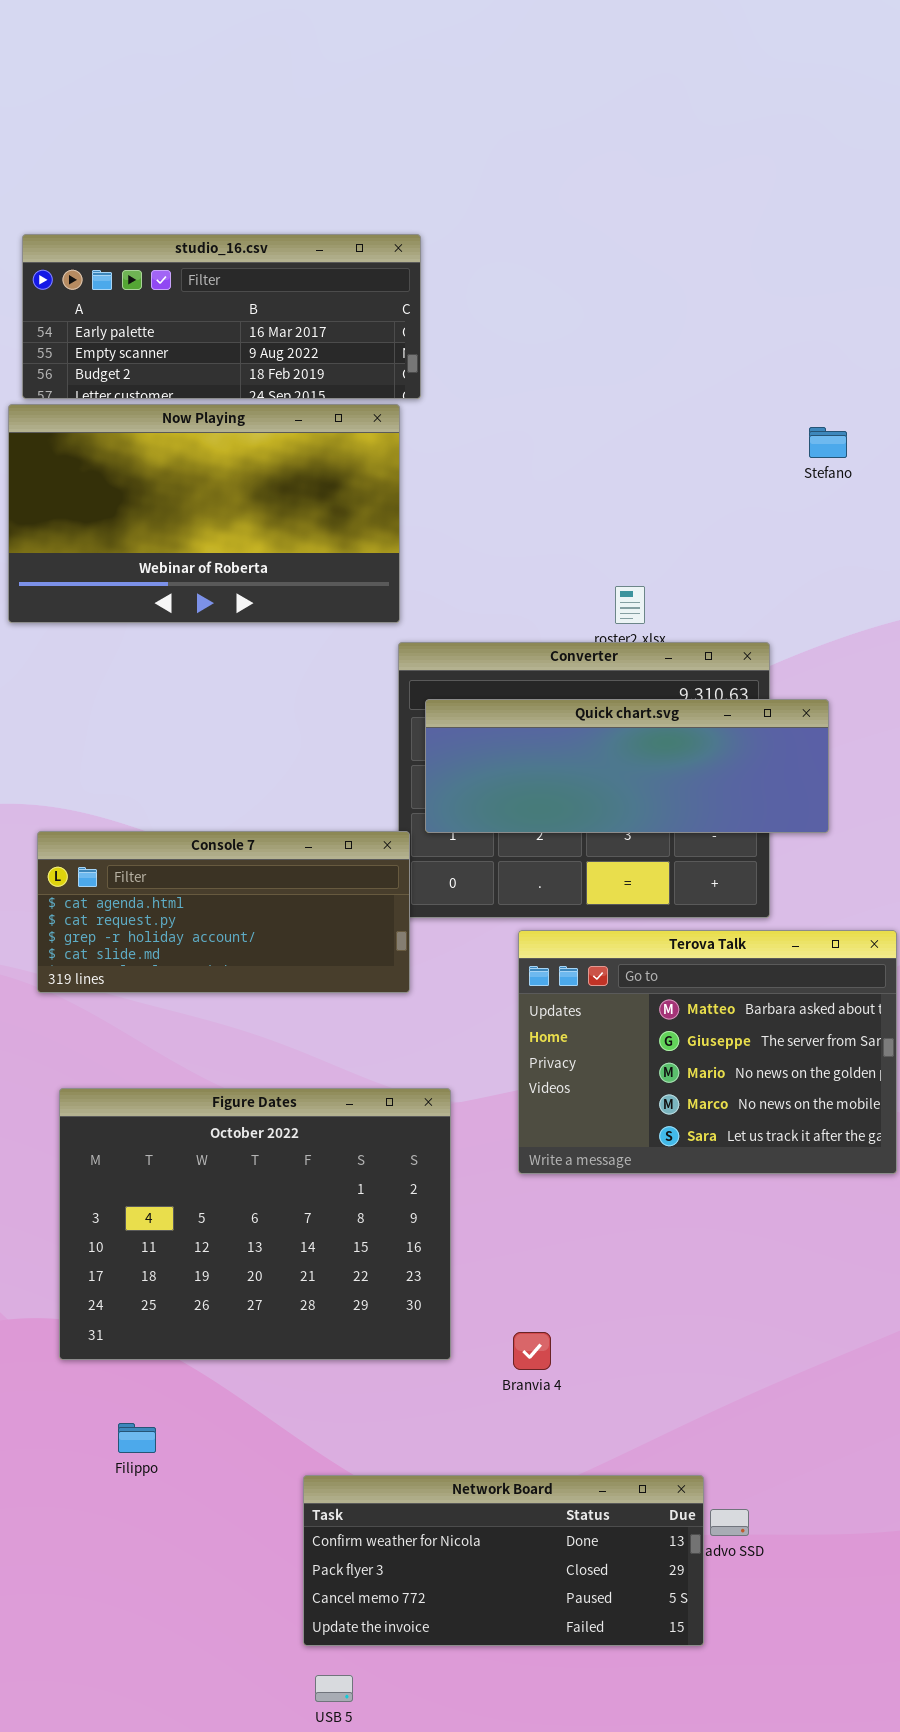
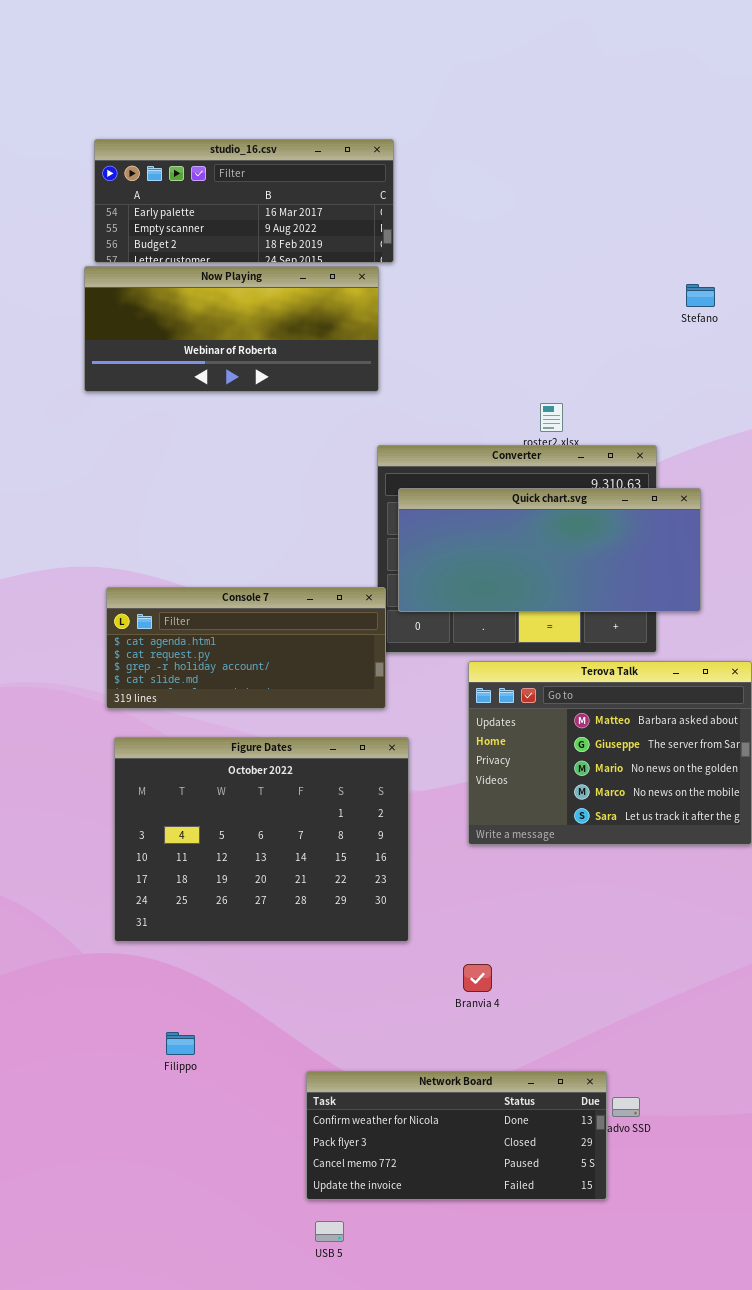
Now Playing: [8,404,400,623] -> [84,266,379,392], resized
Quick chart.svg: [425,699,829,833] -> [398,488,701,612], resized
Figure Dates: [59,1088,451,1360] -> [114,737,409,942], moved

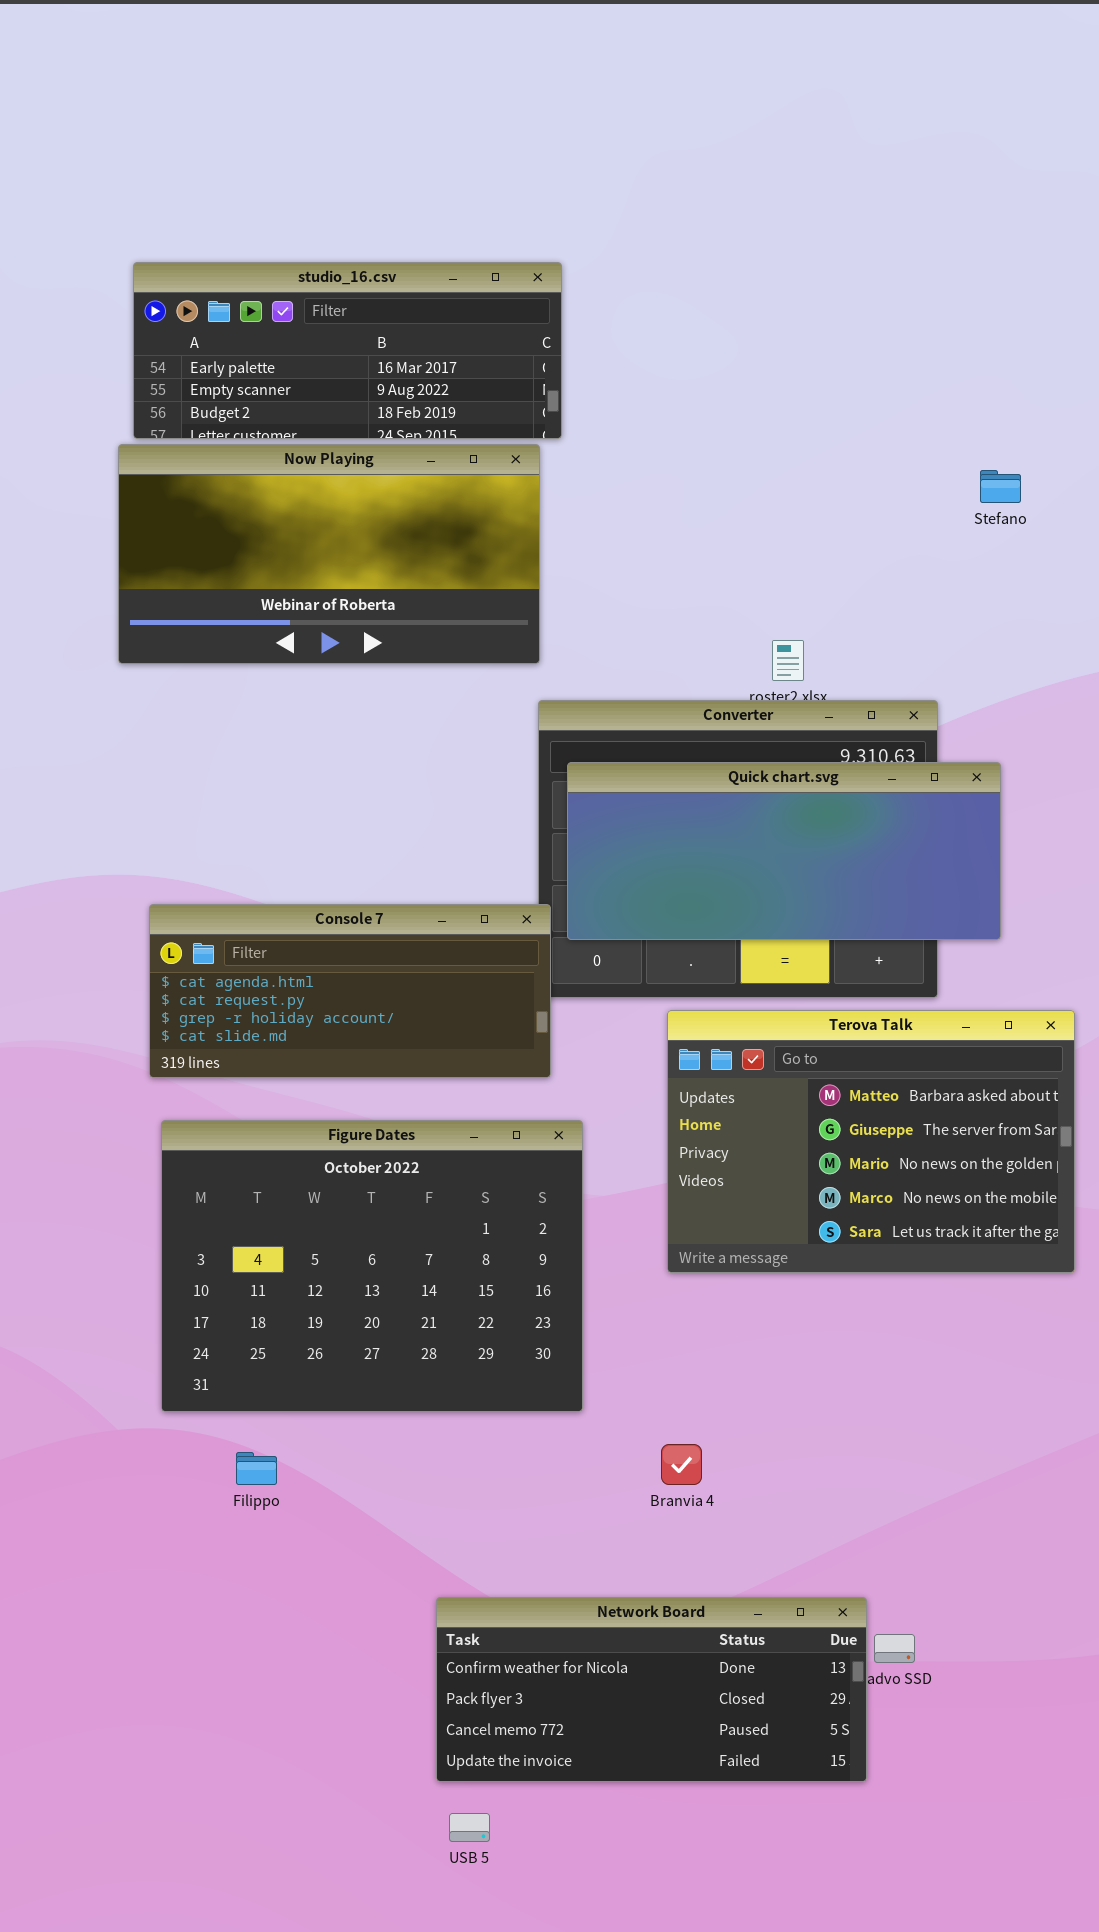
Now Playing: [84,266,379,392] -> [118,444,540,664], resized
Filippo: [166,1032,195,1055] -> [236,1452,277,1485], moved

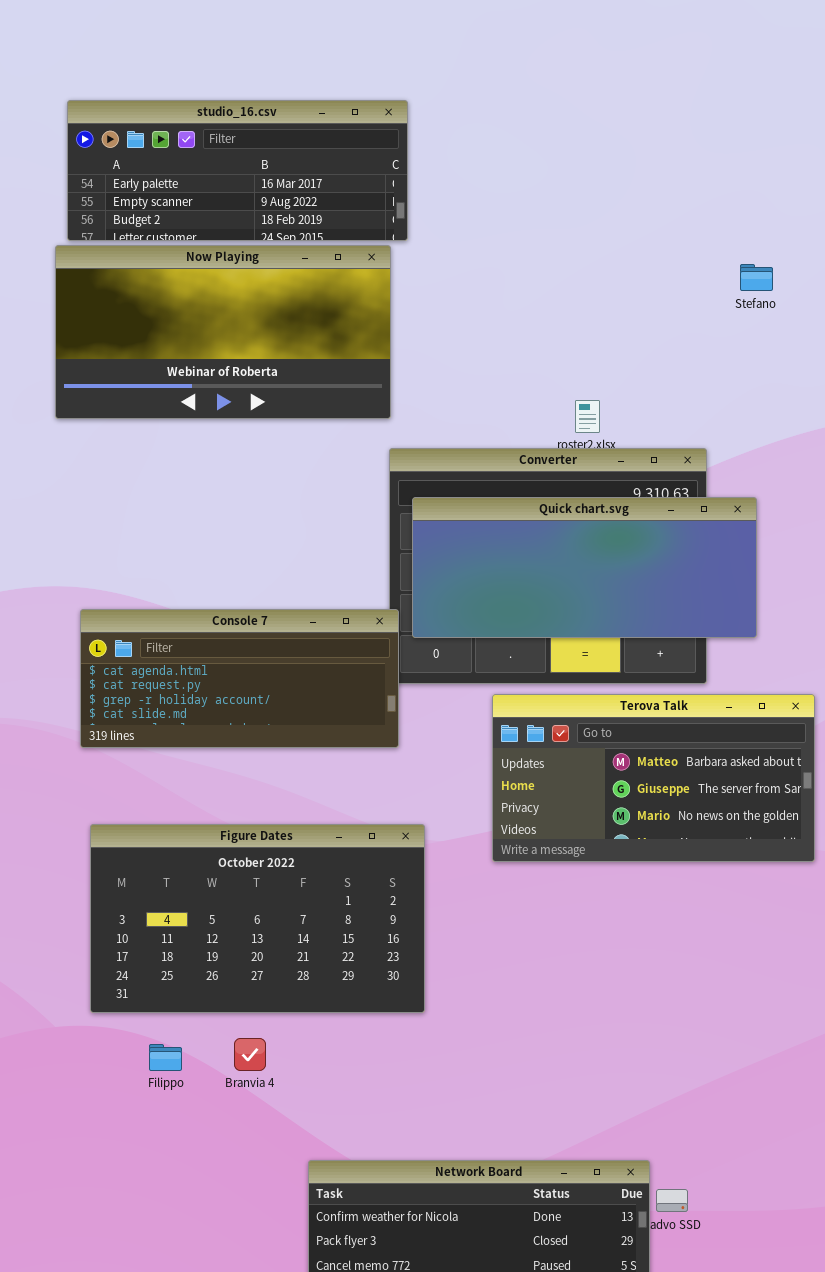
Terova Talk: [667,1010,1075,1273] -> [492,694,815,862], resized
Figure Dates: [161,1120,583,1412] -> [90,824,425,1013], resized
Branvia 4: [661,1444,702,1485] -> [234,1038,266,1071], moved

